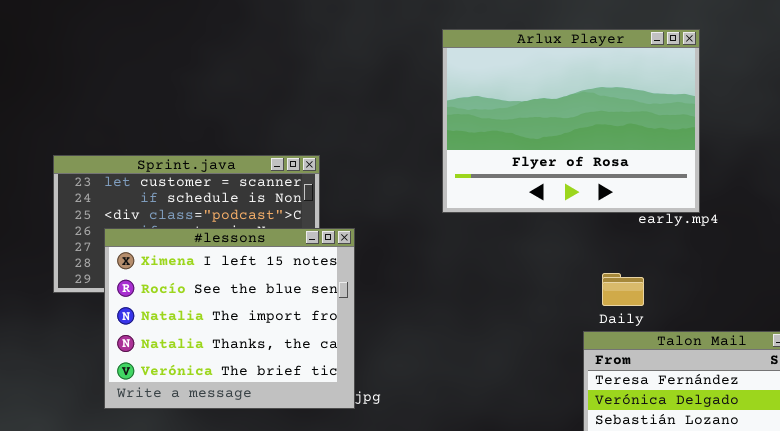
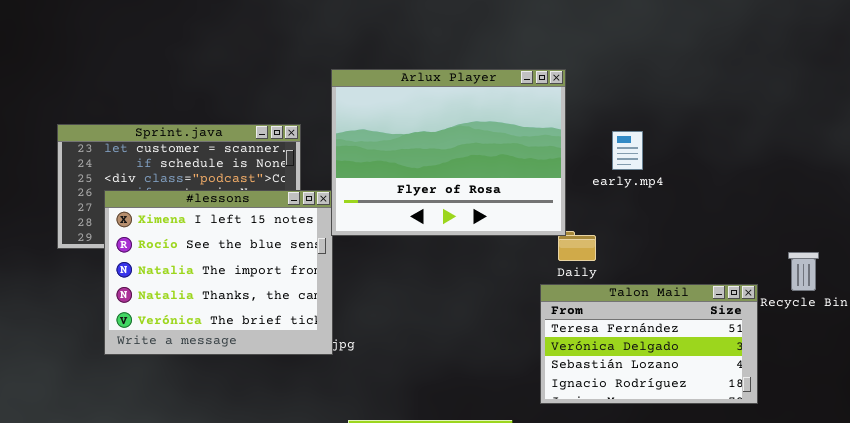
Arlux Player: [442,29,700,213] -> [331,69,566,236], moved

